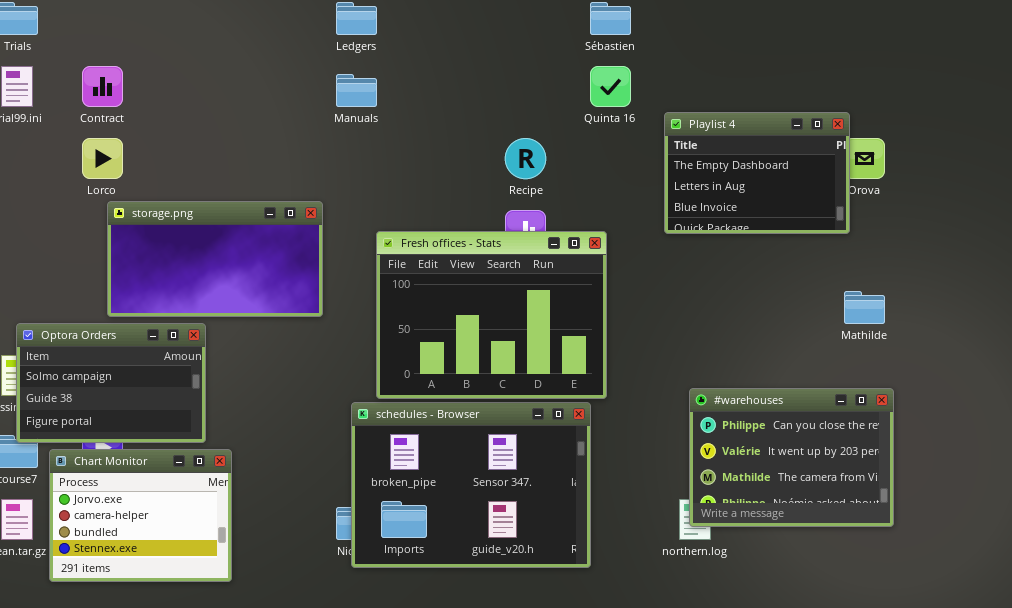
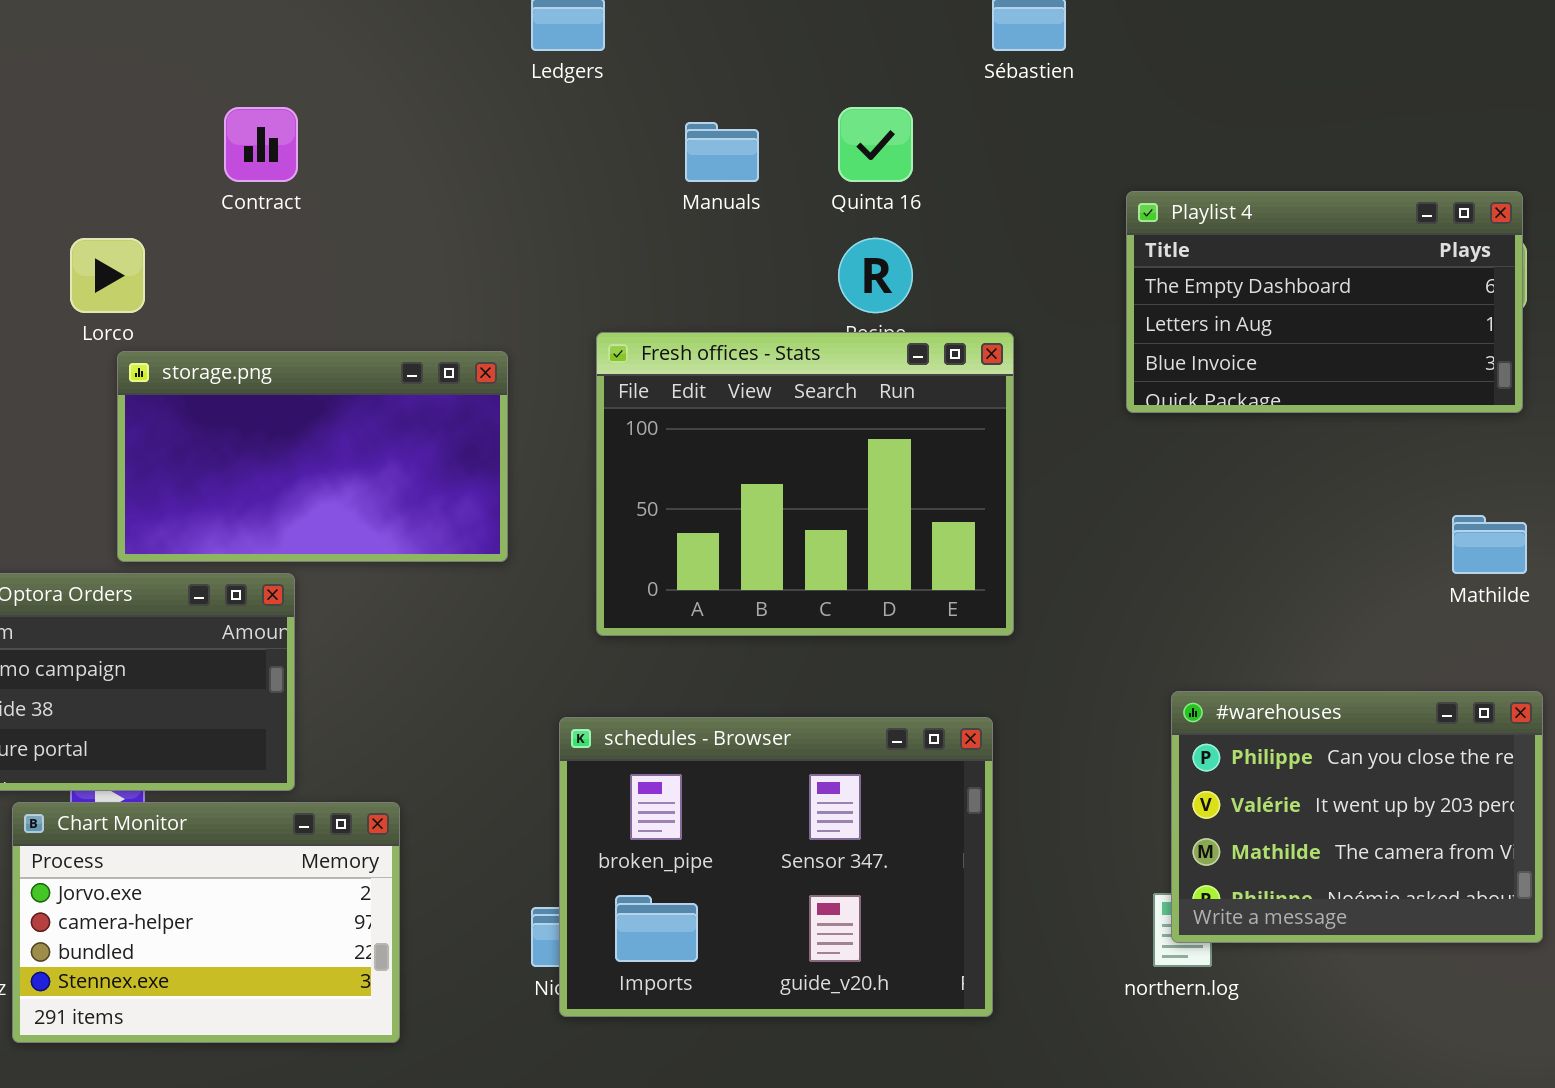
Contract: [82,66,123,107] -> [224,107,298,182], moved
Quinta 16: [590,66,631,107] -> [838,107,913,182], moved
Manuals: [336,74,377,107] -> [685,122,759,182], moved
Playlist 4: [664,112,850,234] -> [1126,191,1523,413], resized
Fresh offices - Stats: [376,231,607,399] -> [596,332,1014,636], moved
Chart Monitor: [49,449,232,582] -> [12,802,400,1043], resized

